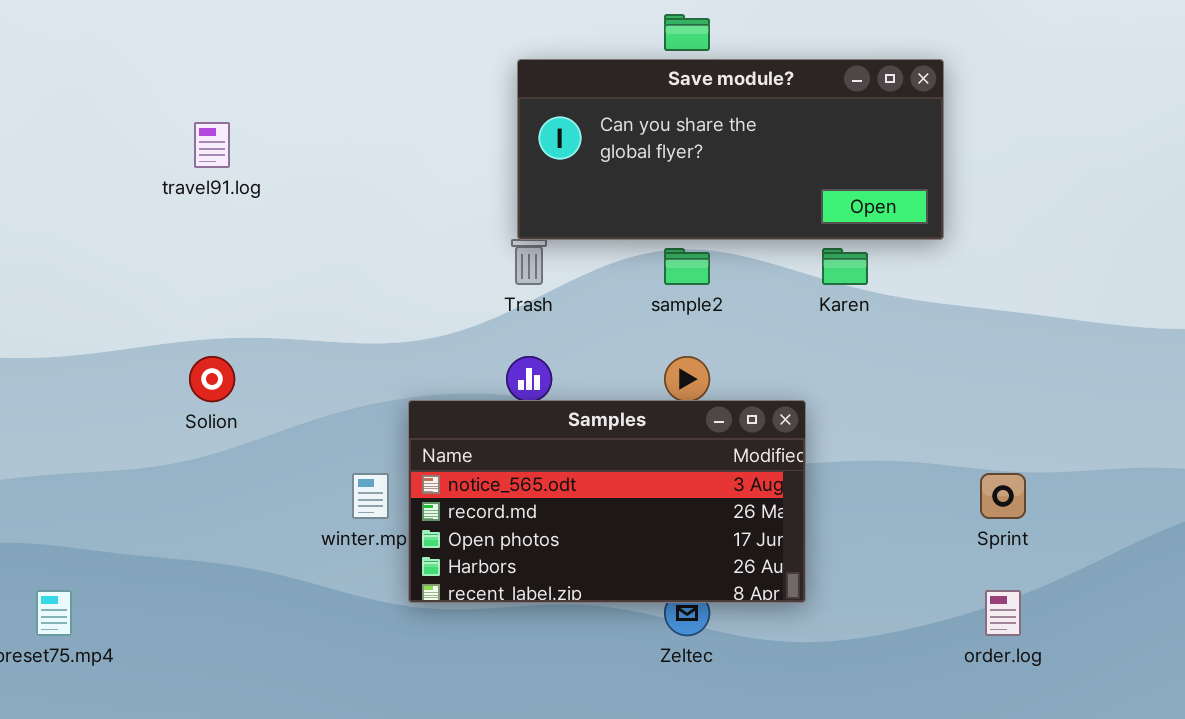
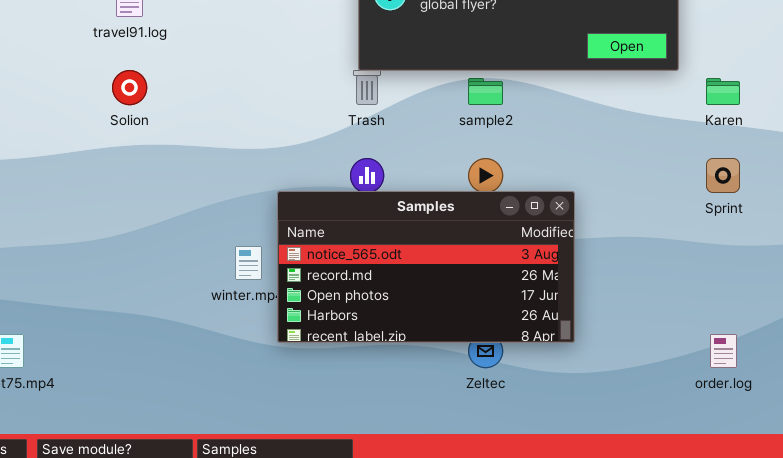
Karen: [822,248,868,285] -> [706,78,740,105], moved
Solion: [189,356,235,402] -> [112,70,147,105], moved
Sprint: [980,473,1026,519] -> [706,158,740,193], moved

